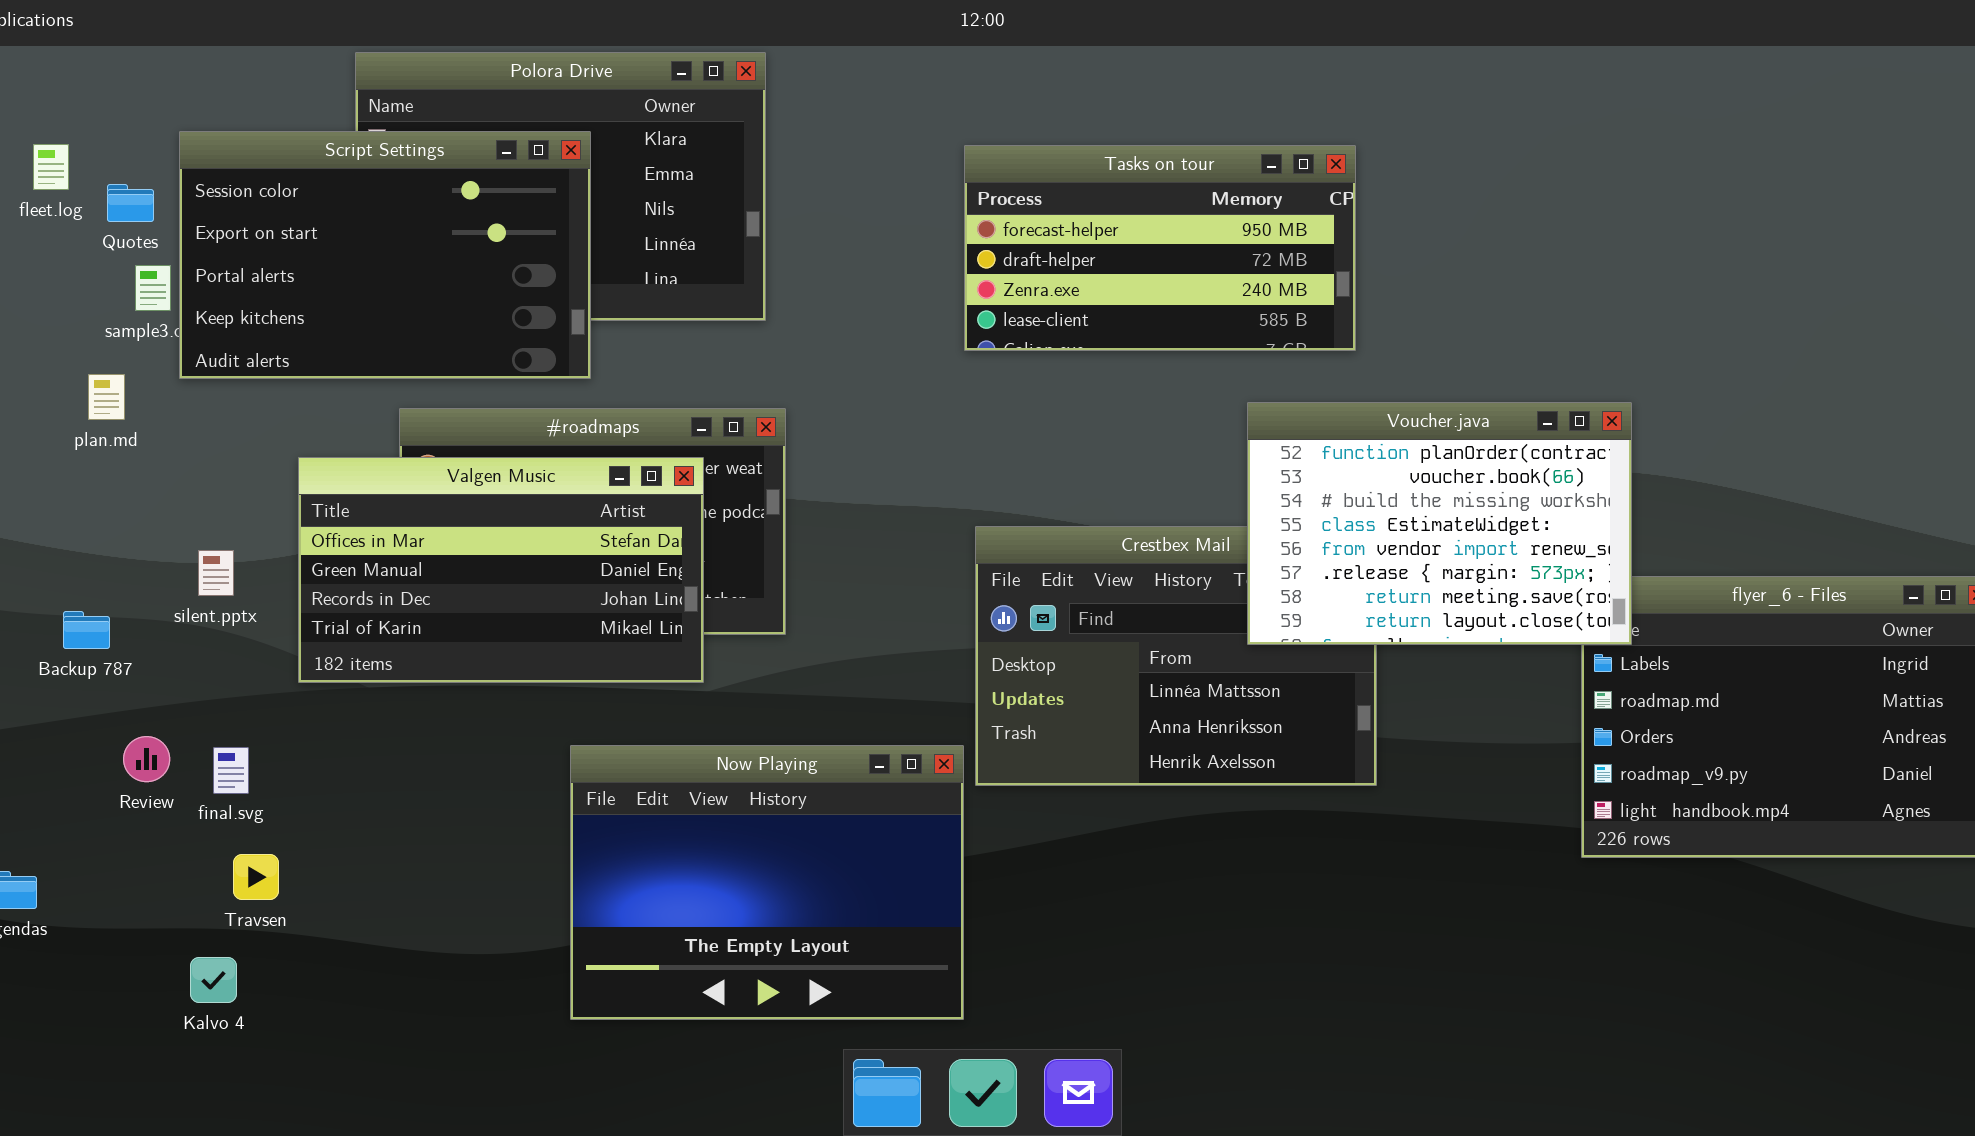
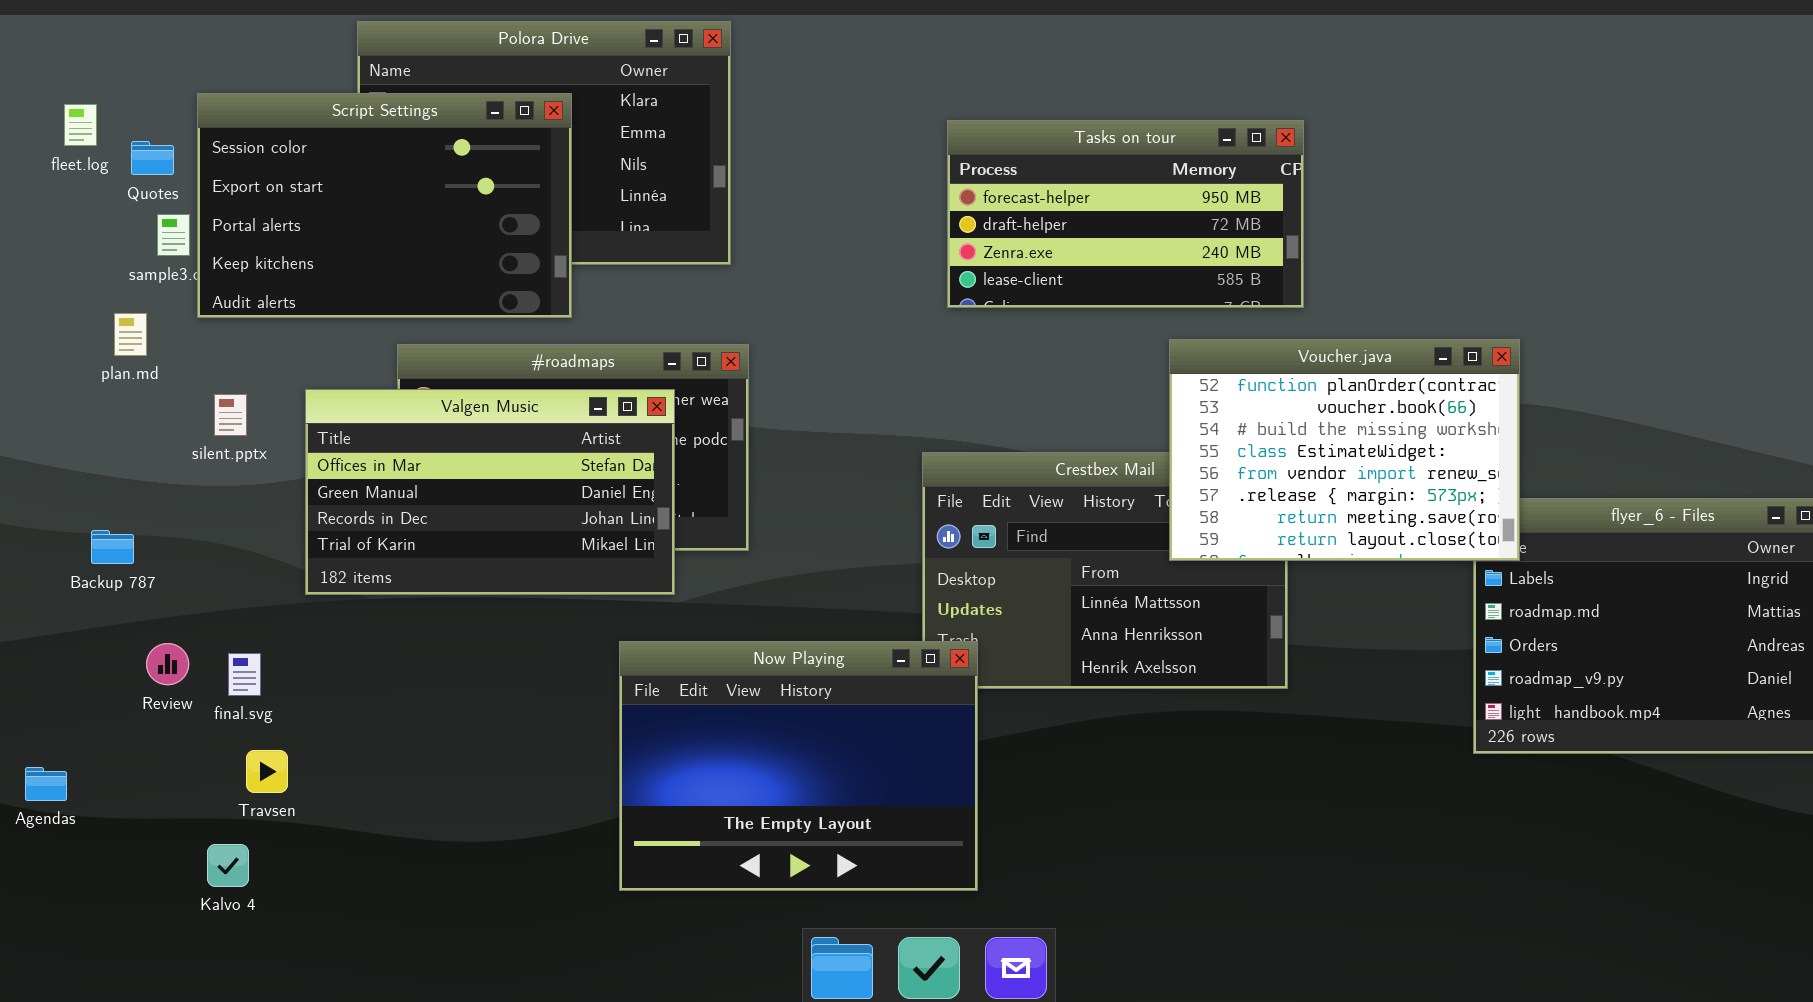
Tasks on tour: [964,145,1356,351] -> [947,120,1304,308], moved
silent.pptx: [198,550,234,596] -> [214,394,247,436], moved
Now Playing: [570,745,964,1020] -> [619,641,978,891], moved

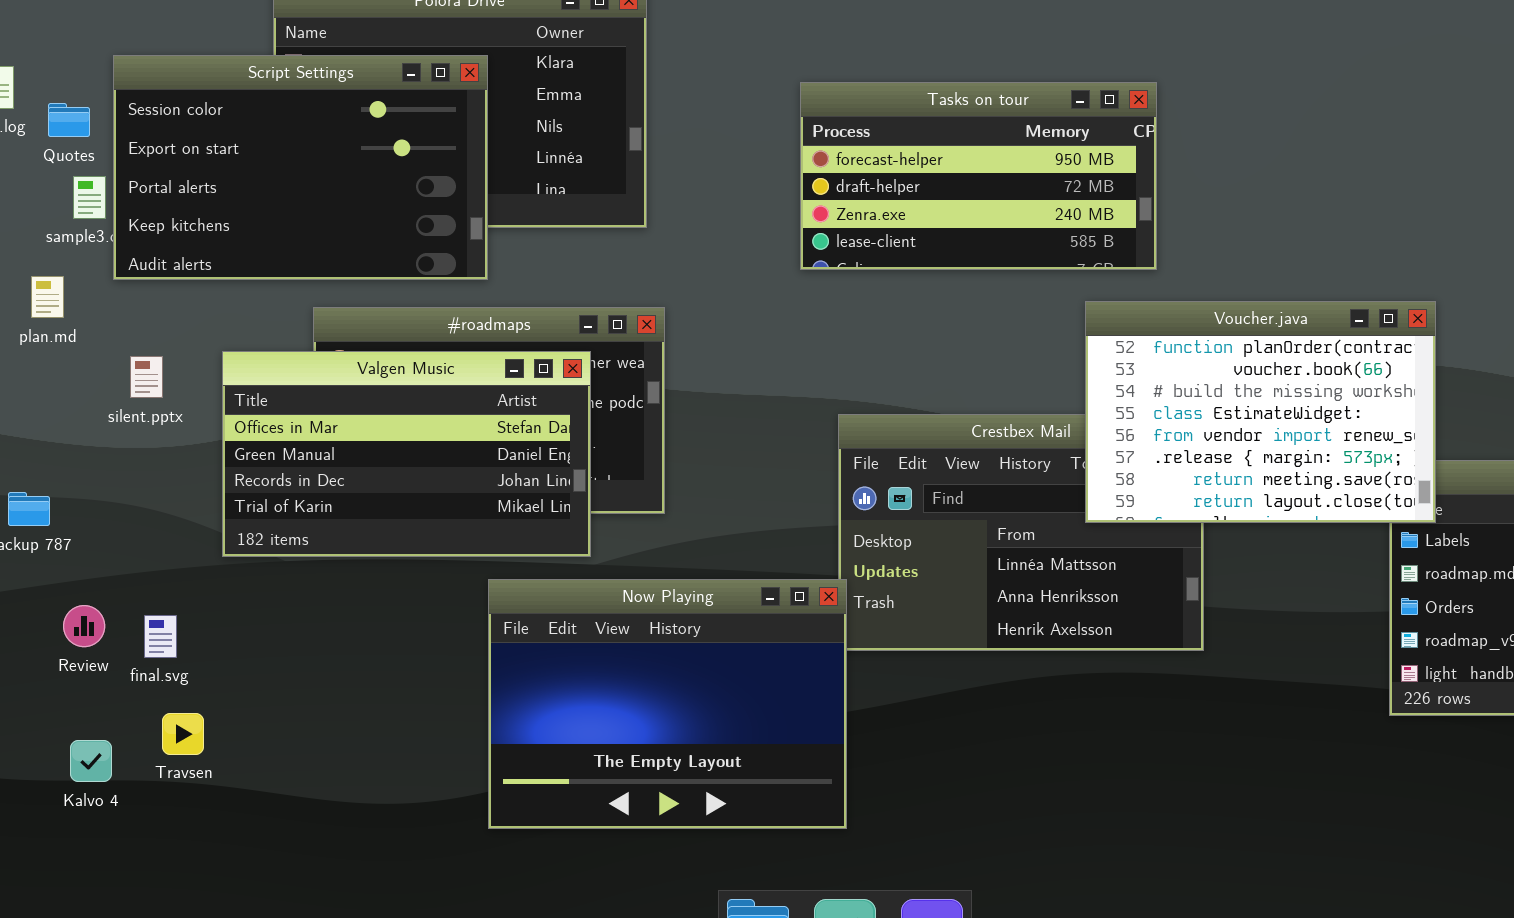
Tasks on tour: [947,120,1304,308] -> [800,82,1157,270], moved
Now Playing: [619,641,978,891] -> [488,579,847,829], moved
Kalvo 4: [207,844,249,887] -> [70,740,112,782], moved

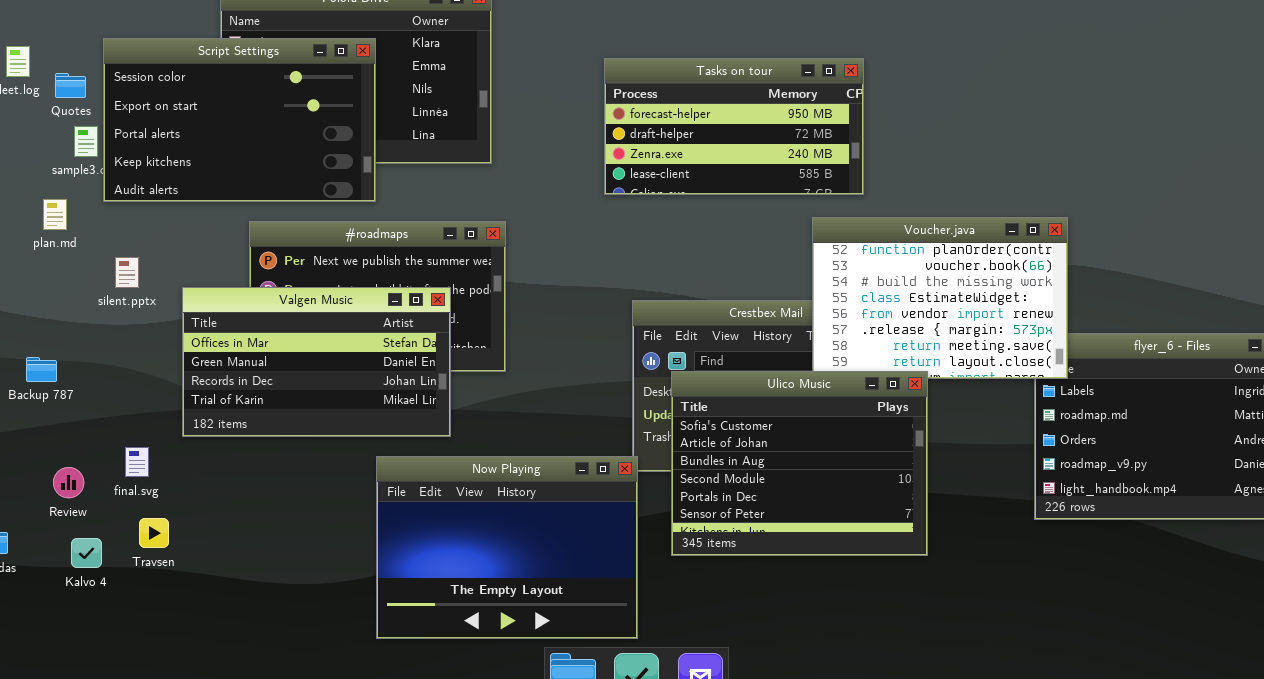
Valgen Music: [222,351,591,557] -> [182,287,451,437], moved
Ulico Music: none -> [671,371,928,556], opened
Now Playing: [488,579,847,829] -> [376,456,638,639], moved
Review: [63,605,105,647] -> [53,467,84,498], moved

